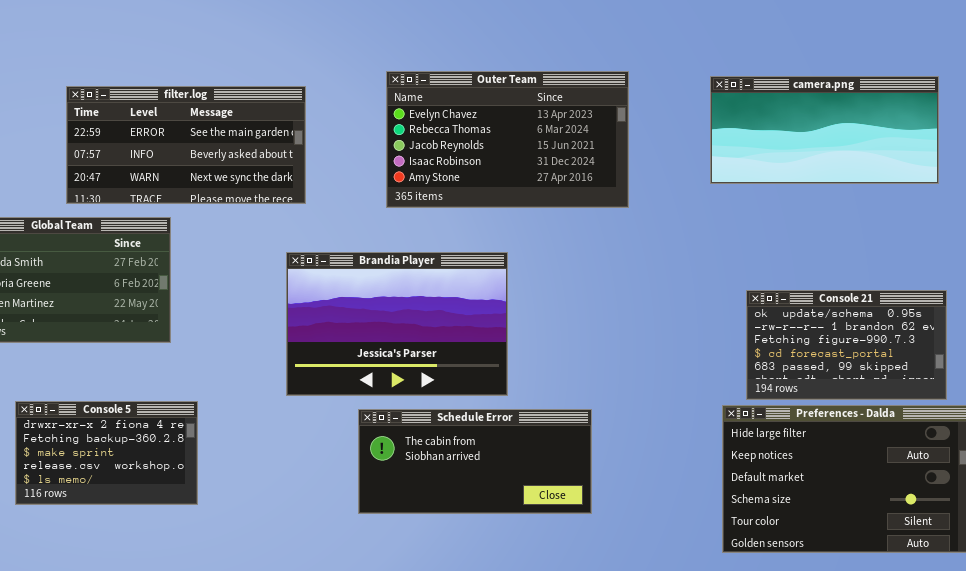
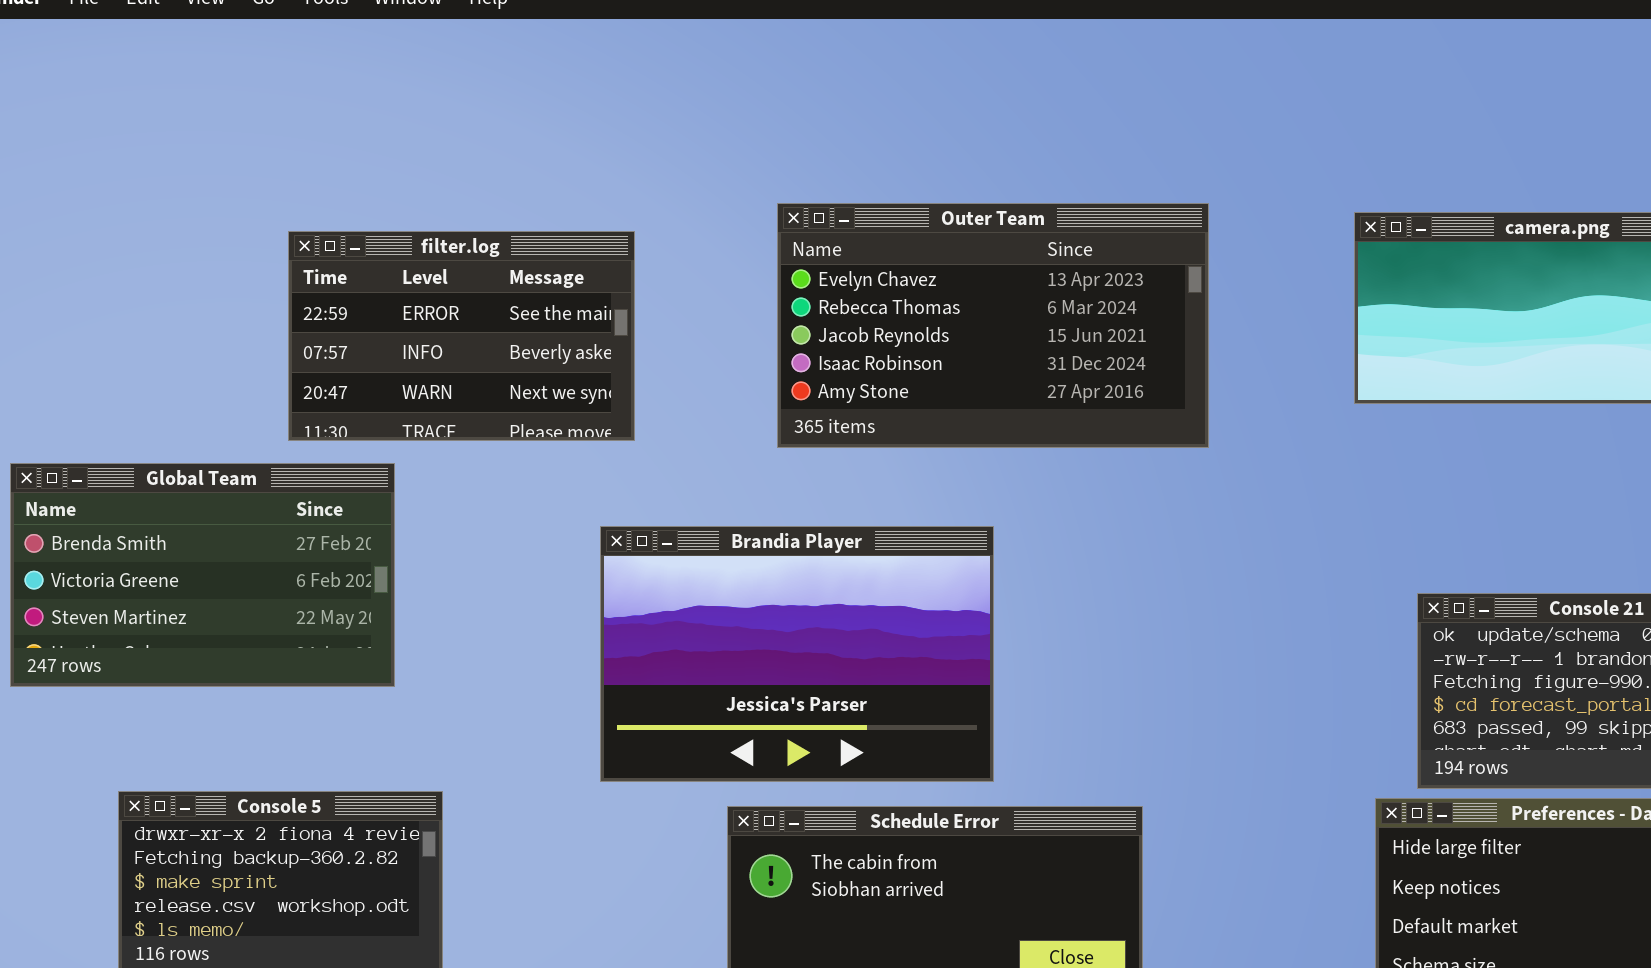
filter.log: [66,86,306,204] -> [288,231,635,441], resized

